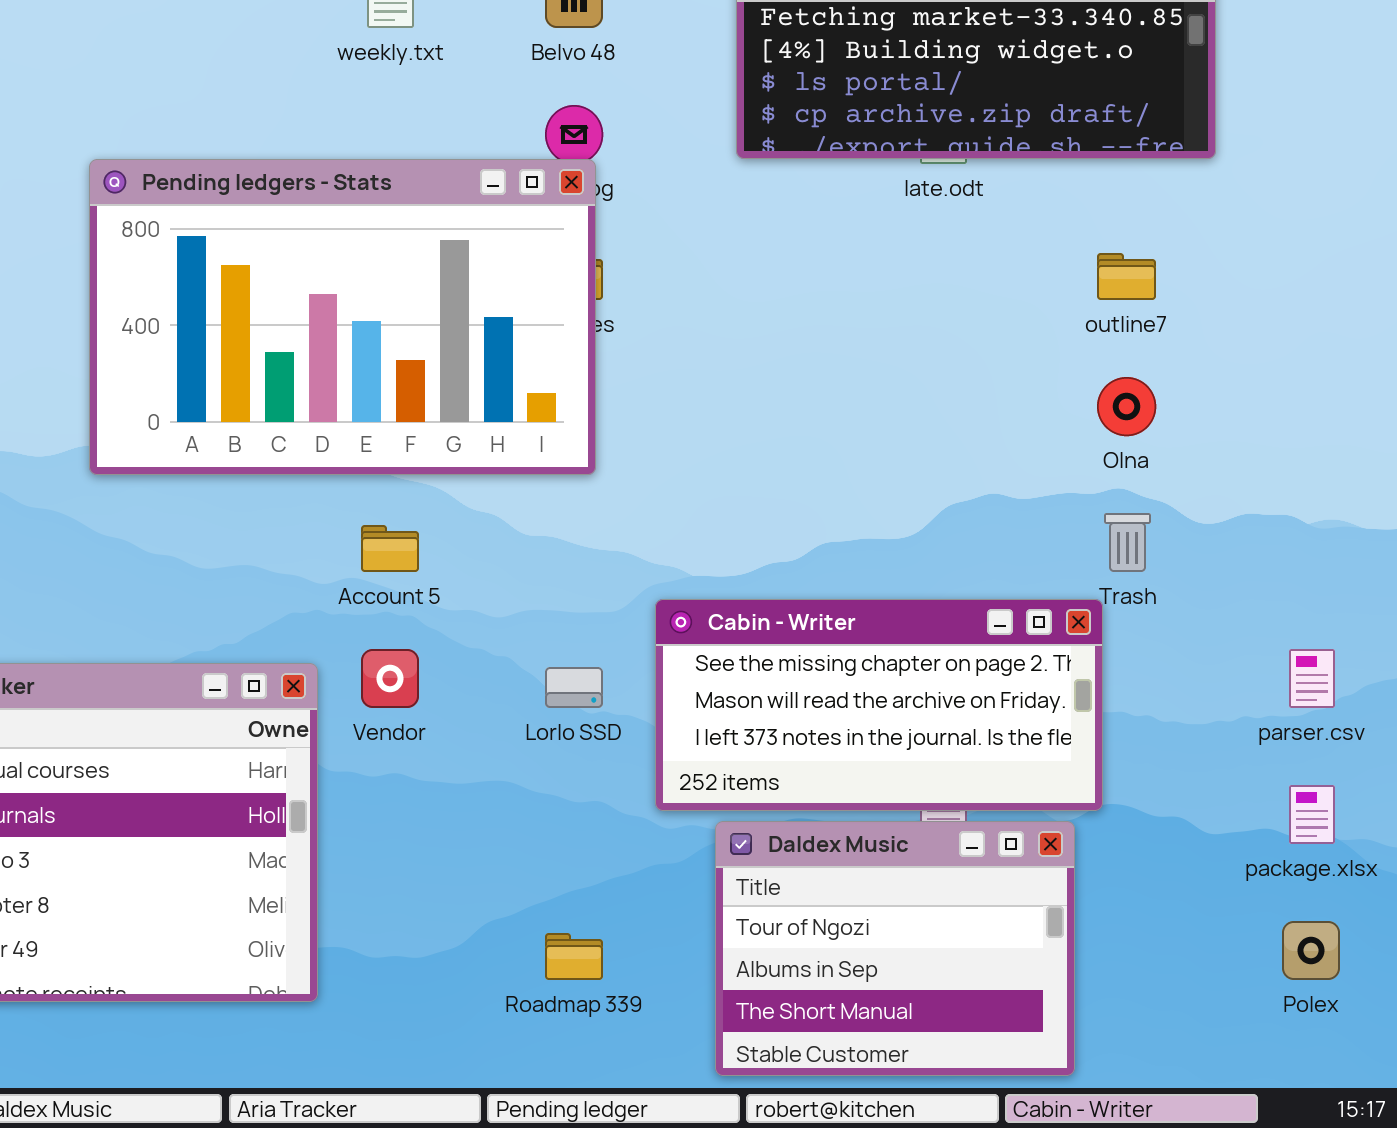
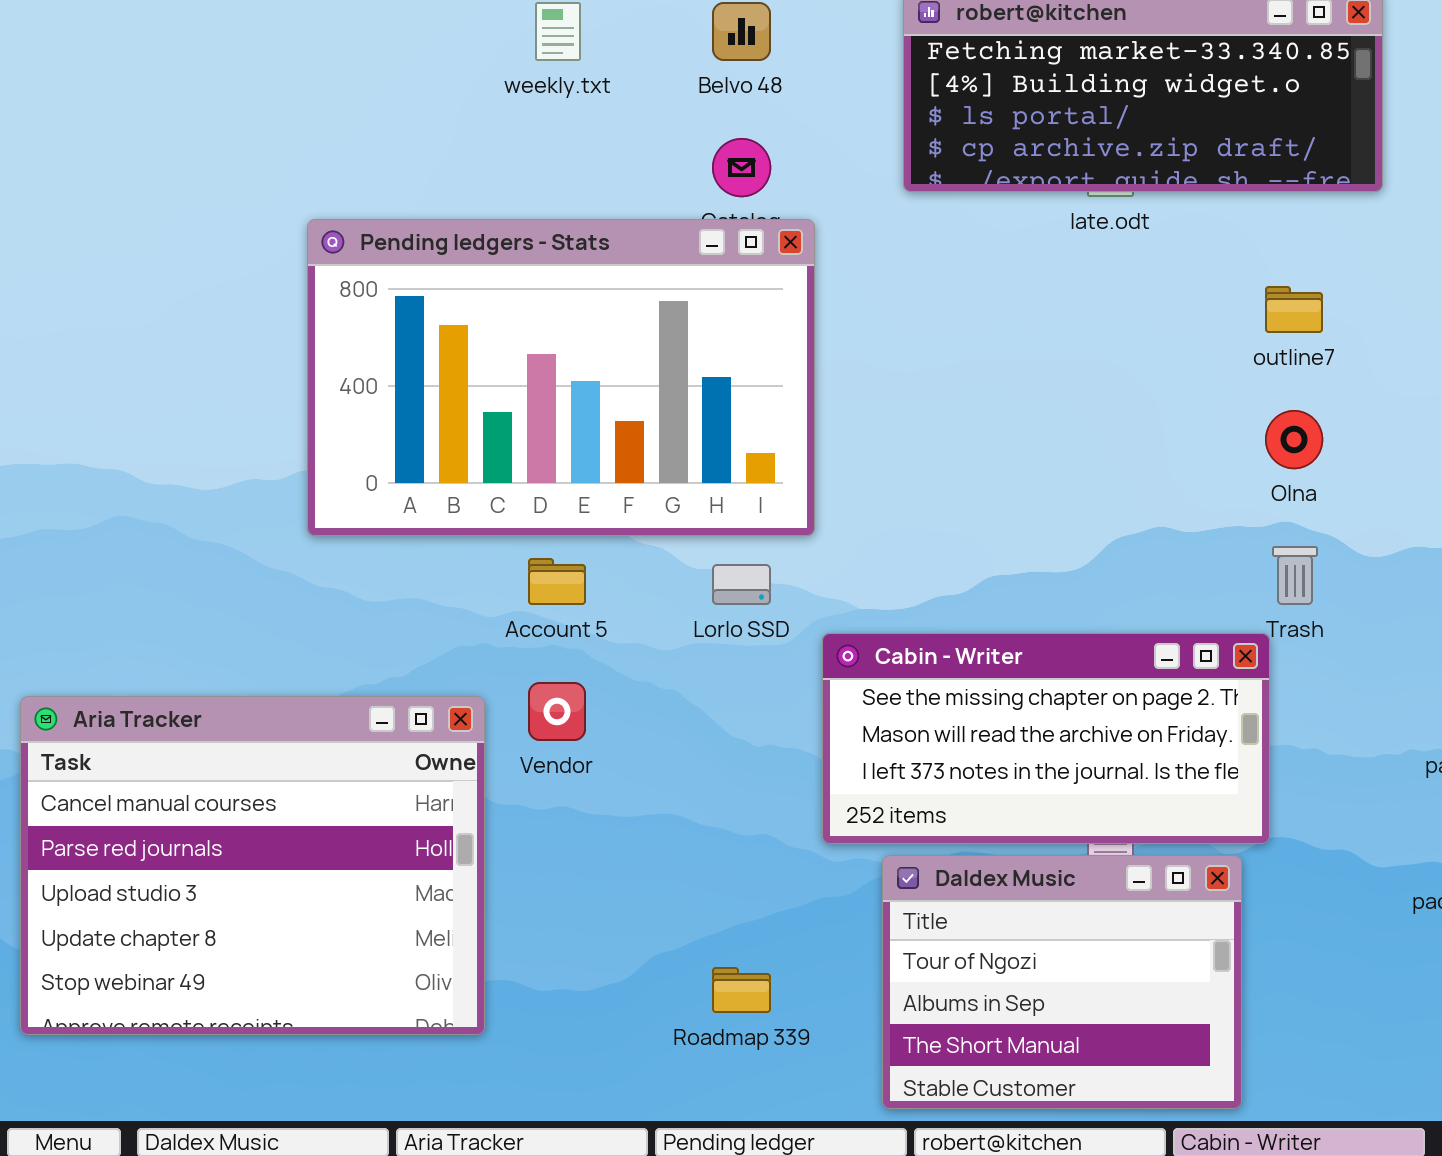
Pending ledgers - Stats: [89,159,596,475] -> [307,219,815,536], moved
Lorlo SSD: [545,667,603,708] -> [712,564,771,605], moved

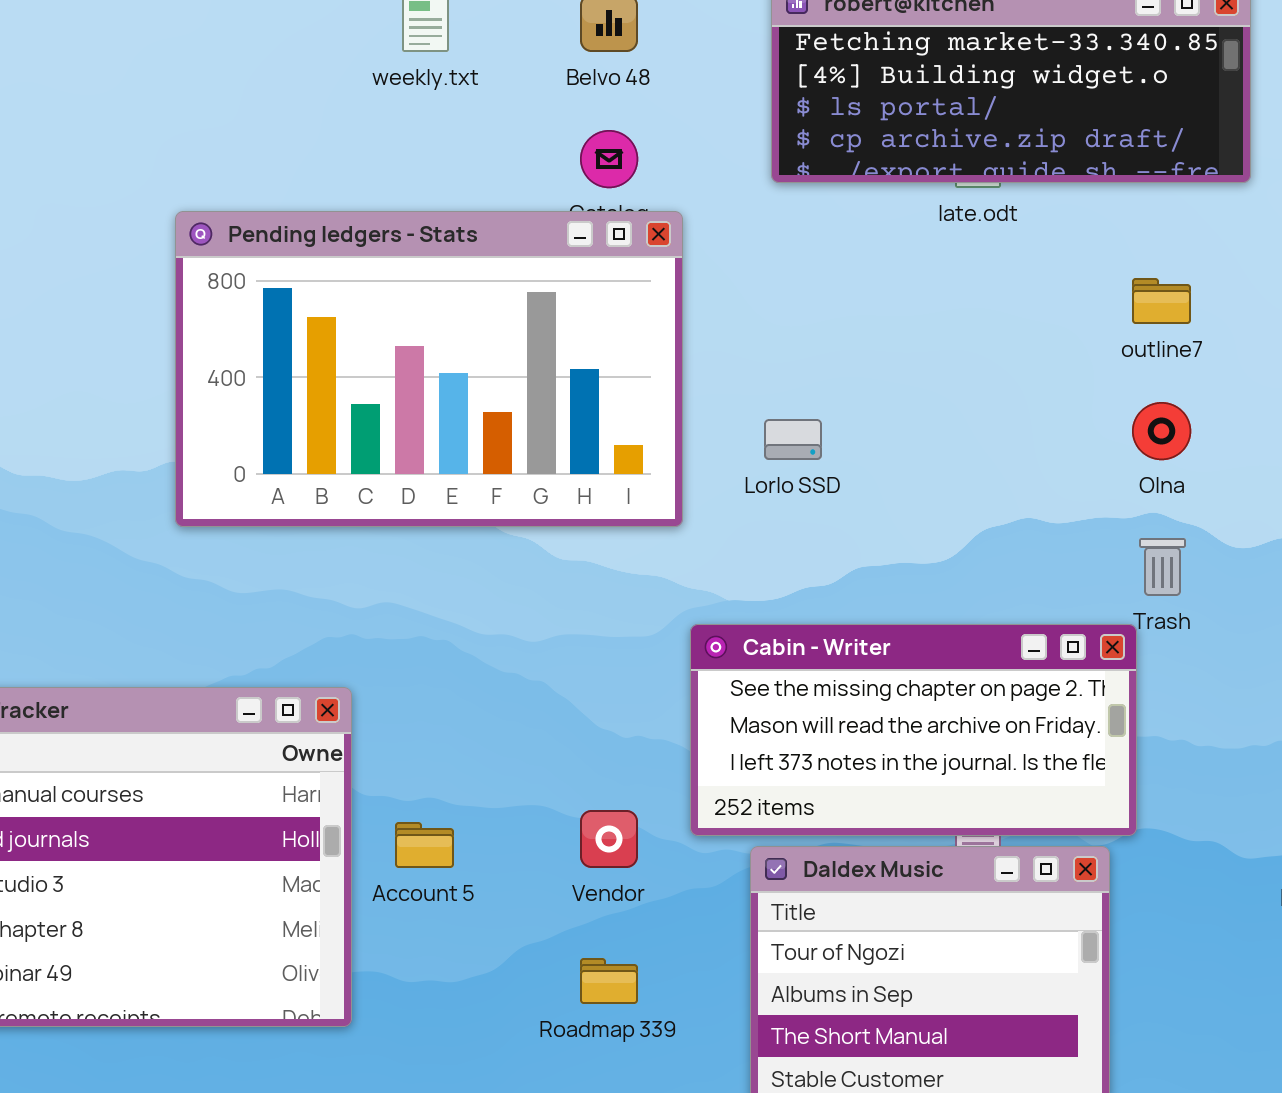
Account 5: [528,558,586,605] -> [395,822,454,868], moved
Lorlo SSD: [712,564,771,605] -> [764,419,822,460], moved
Vendor: [528,682,586,741] -> [580,810,638,868], moved

